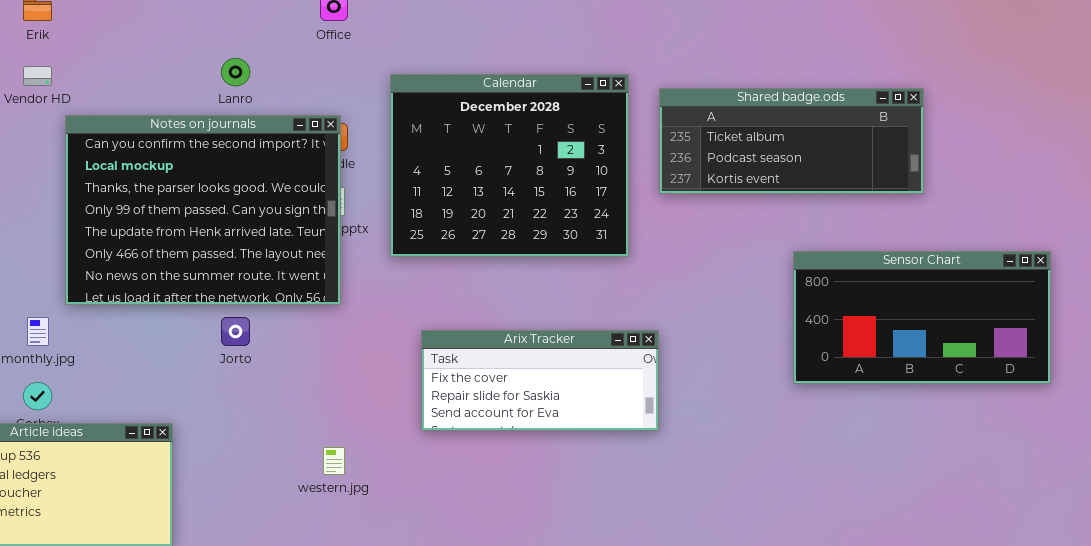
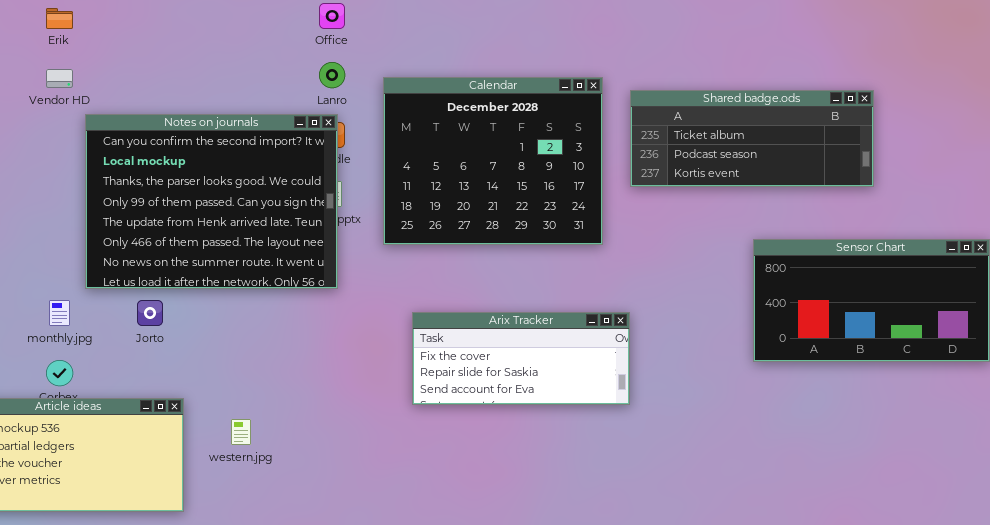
Lanro: [221,58,250,86] -> [319,62,345,88], moved
Jorto: [221,317,250,346] -> [137,300,163,326], moved
western.jpg: [323,447,345,475] -> [231,419,251,445], moved

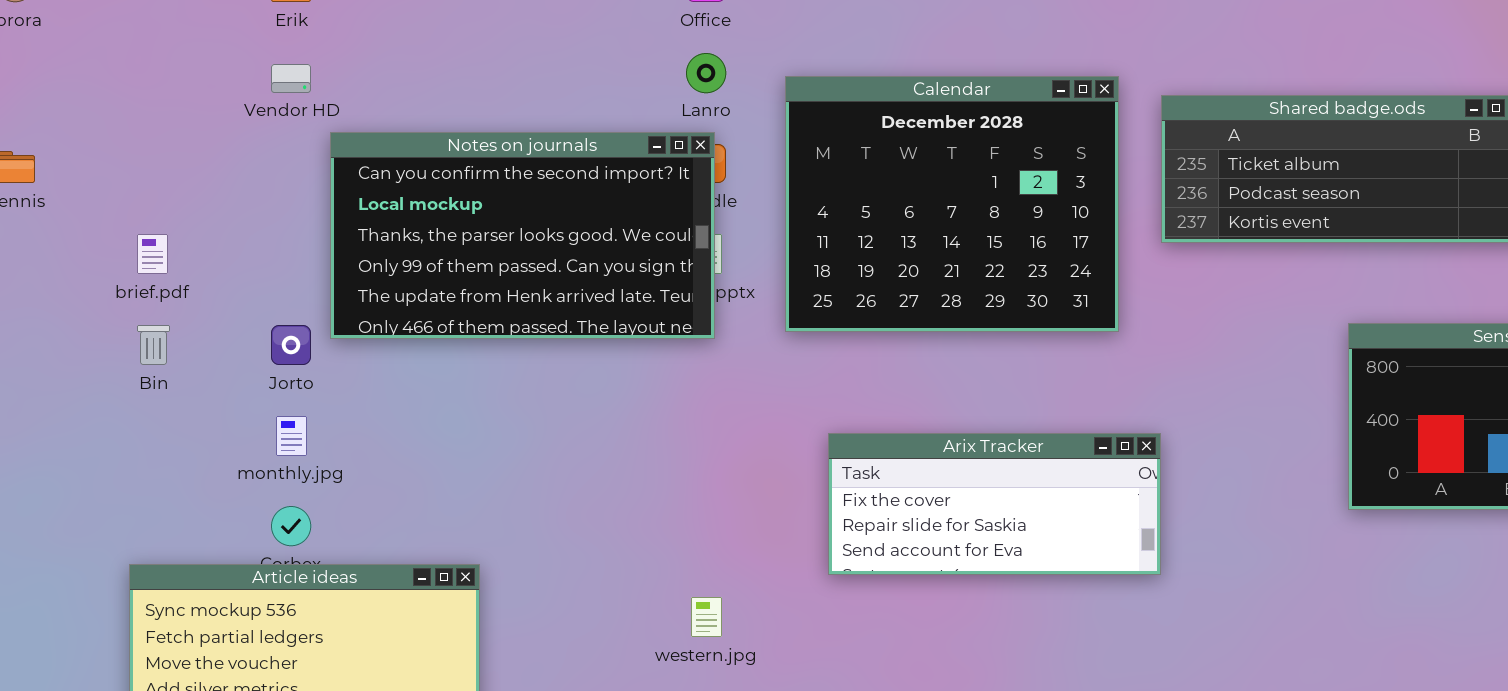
Notes on journals: [85,114,338,289] -> [330,132,715,339], resized
Jorto: [137,300,163,326] -> [271,325,311,365], moved
western.jpg: [231,419,251,445] -> [691,597,722,637], moved

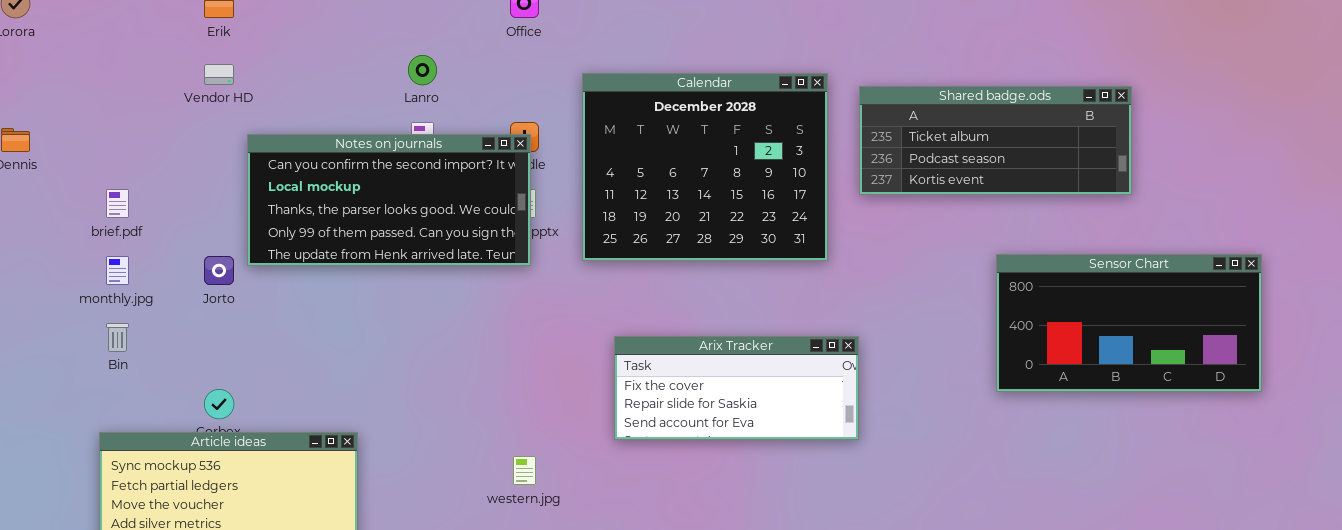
Lanro: [686,53,726,93] -> [408,55,437,85], moved
Notes on journals: [330,132,715,339] -> [247,134,531,266], resized
Bin: [137,325,170,365] -> [106,323,129,352], moved
monthly.jpg: [276,416,307,456] -> [106,256,129,285], moved

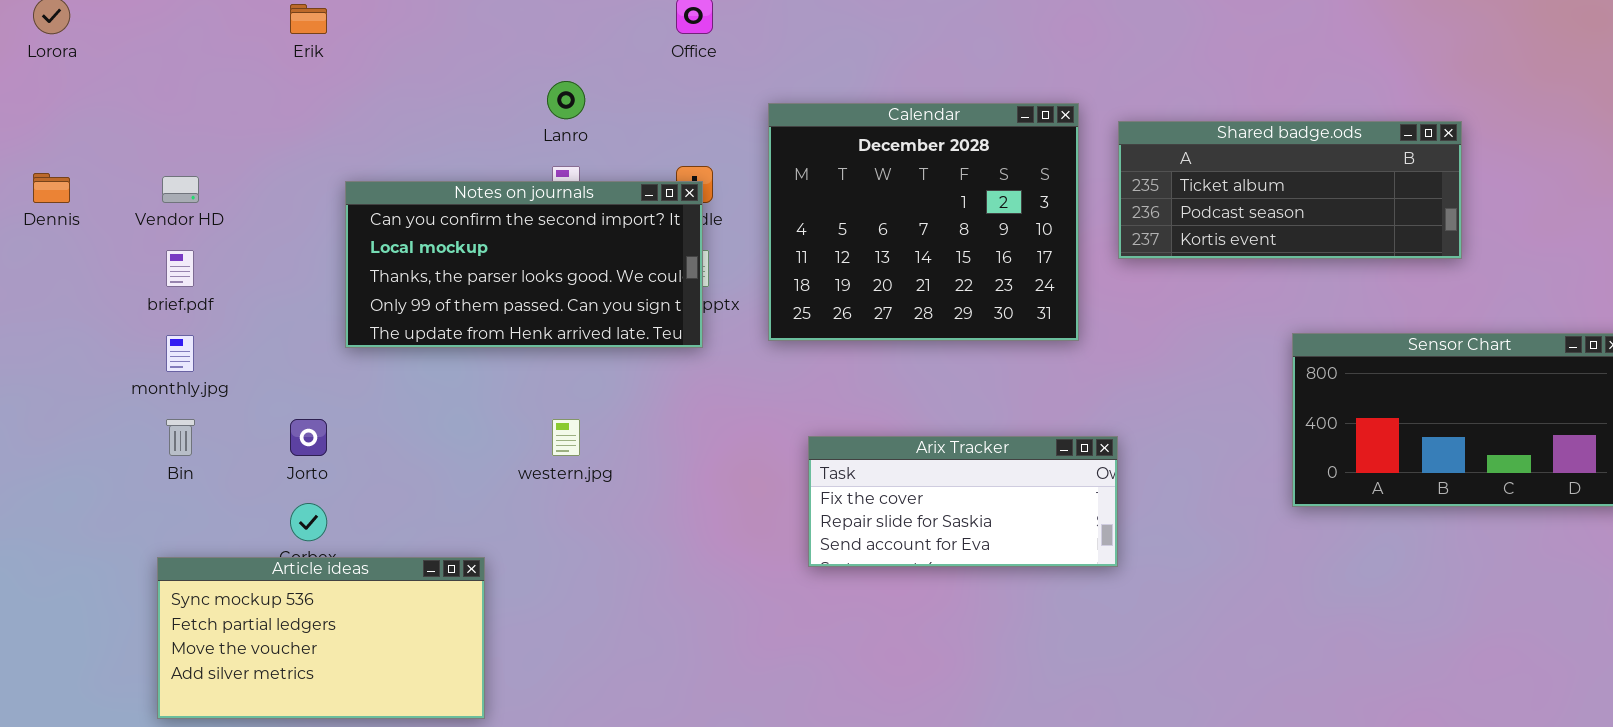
Vendor HD: [204,64,234,85] -> [162,176,199,203], moved
Jorto: [204,256,234,285] -> [290,419,327,456], moved
western.jpg: [513,456,536,485] -> [552,419,580,456], moved

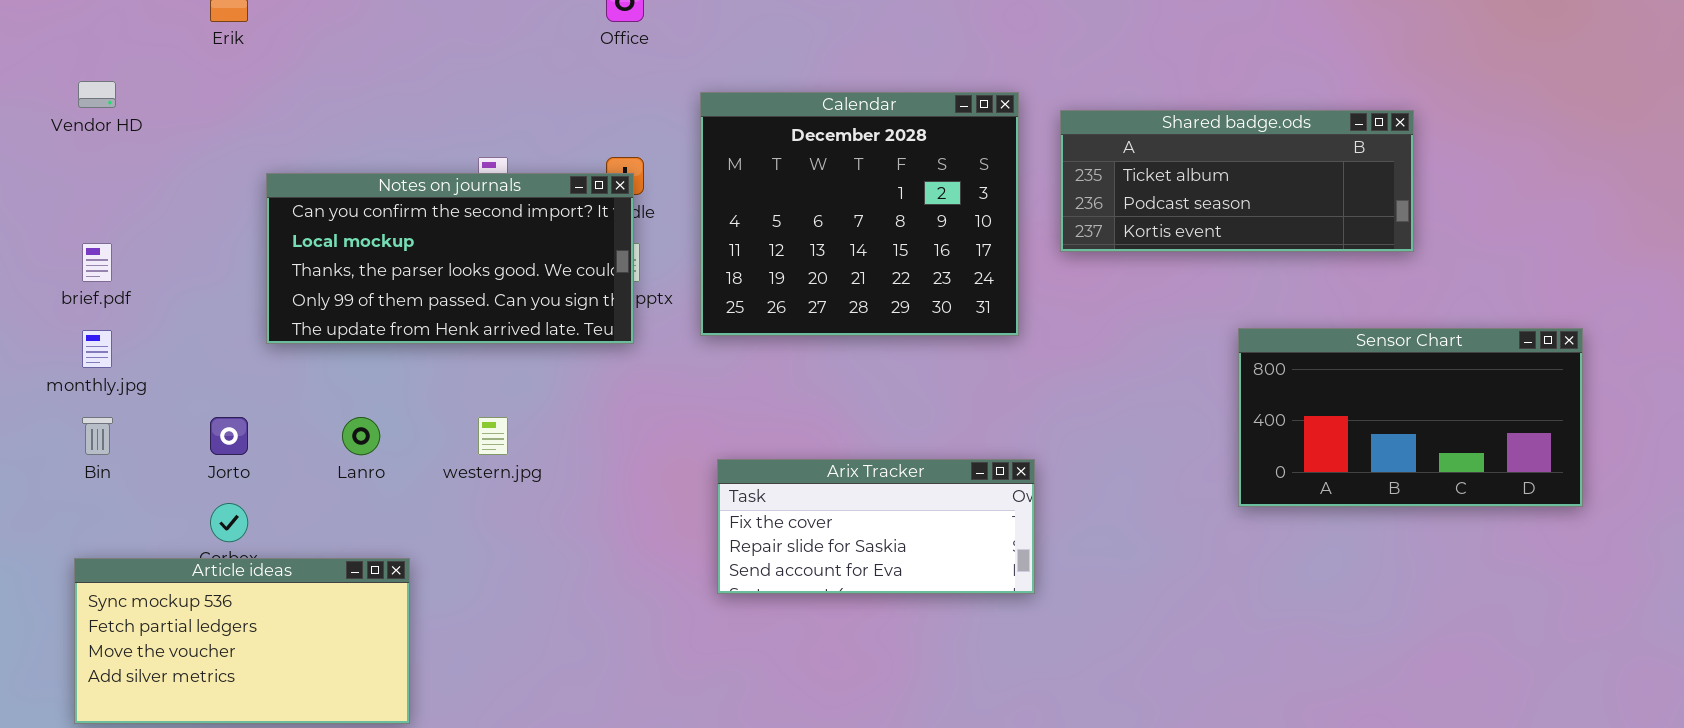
Lanro: [547,81,585,119] -> [342,417,380,455], moved
Vendor HD: [162,176,199,203] -> [78,81,116,108], moved
Arix Tracker: [808,436,1118,567] -> [717,459,1035,594], moved

